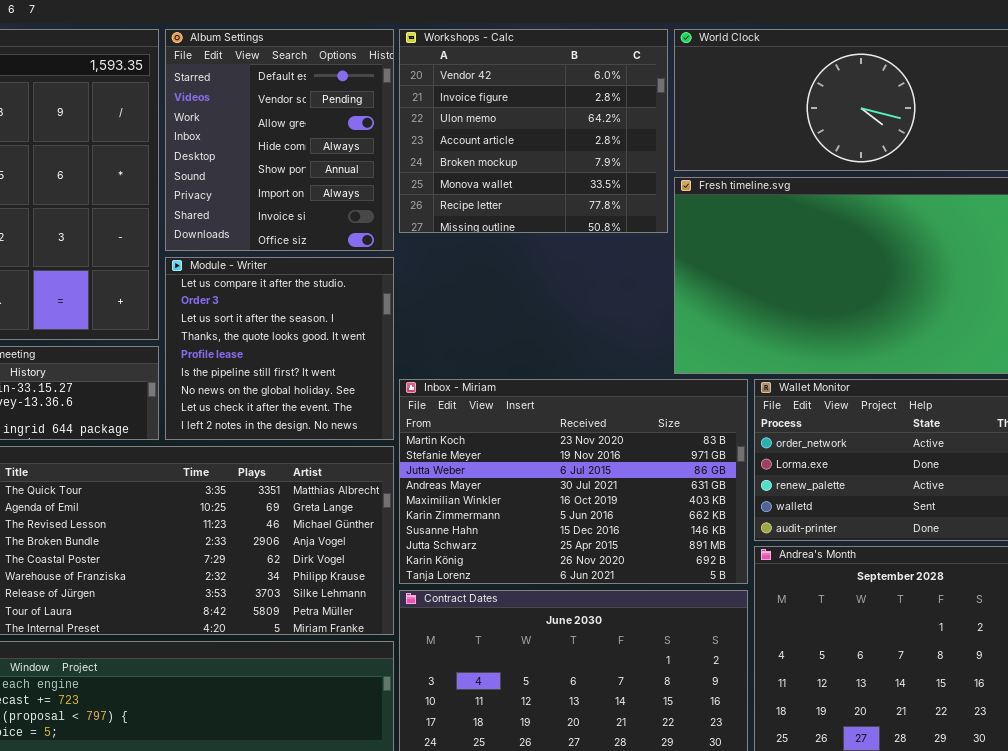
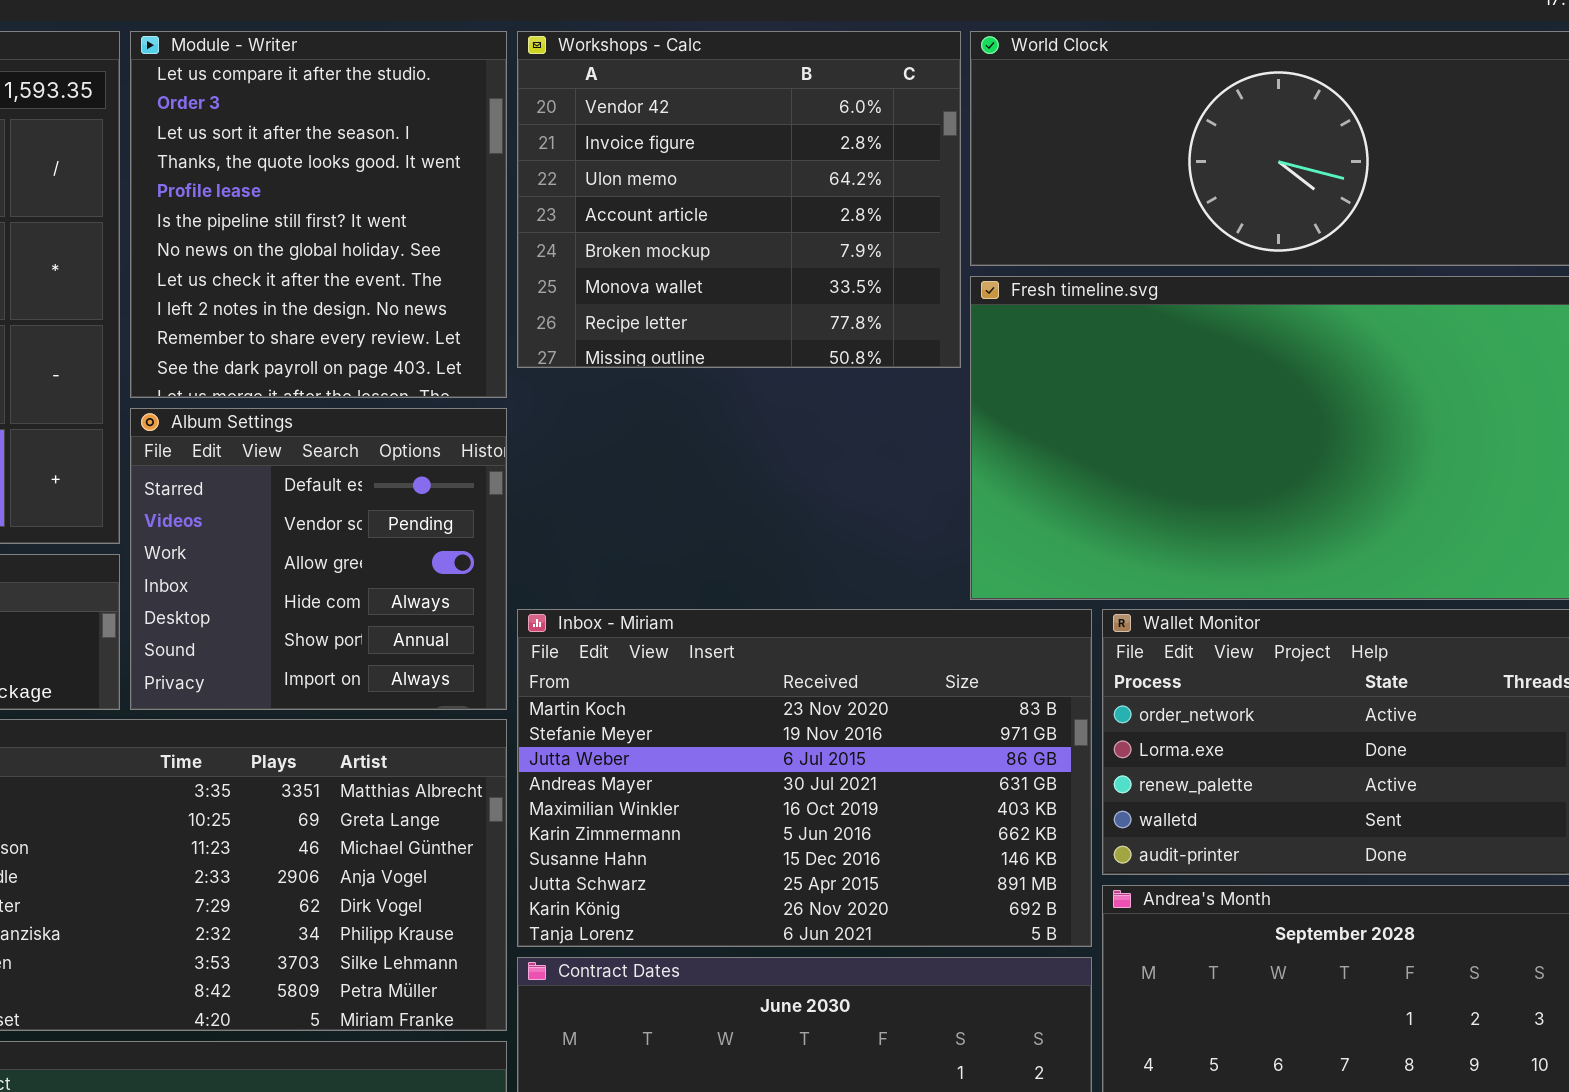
Album Settings: [165,29,394,251] -> [130,408,507,710], moved, resized
Module - Writer: [165,257,394,440] -> [130,31,507,398], moved, resized

